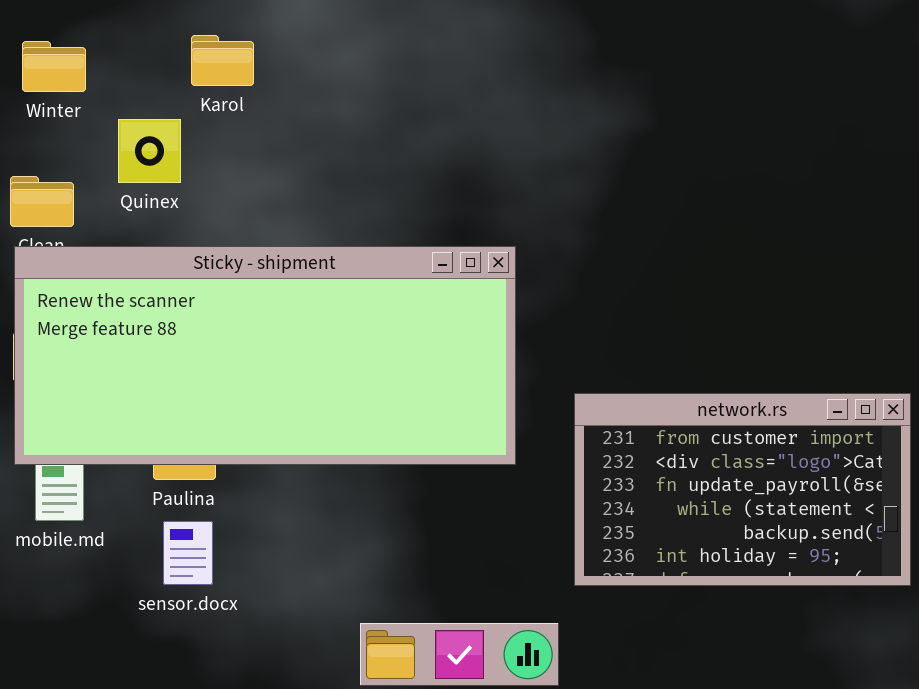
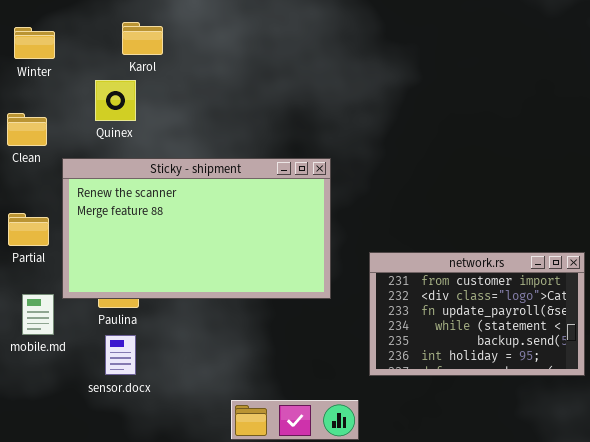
Quinex: [118,119,181,183] -> [95,80,136,121], moved
Sticky - shipment: [14,246,516,465] -> [62,158,331,299], resized

